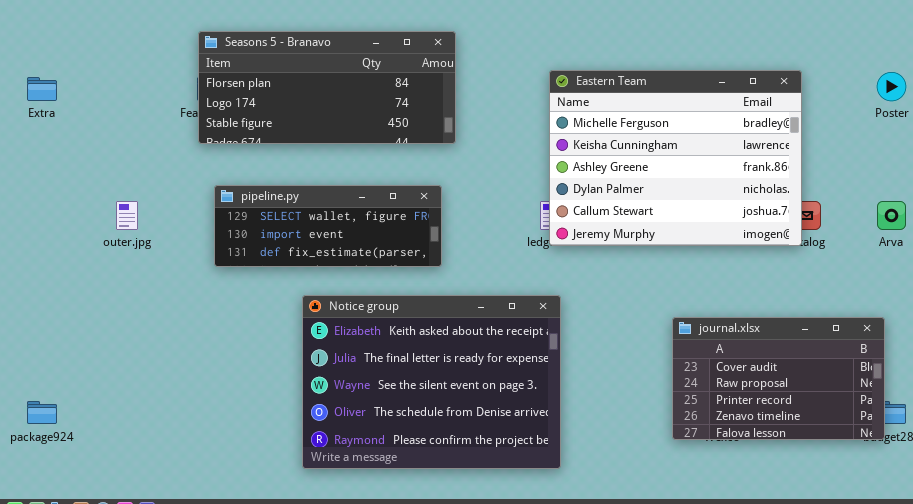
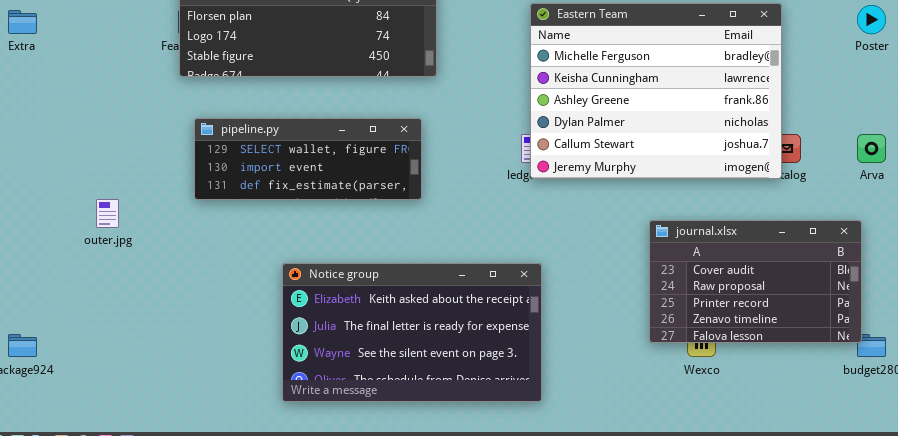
outer.jpg: [116,201,138,230] -> [96,199,119,228], moved
Notice group: [302,295,561,469] -> [282,263,542,402], resized
journal.xlsx: [672,317,885,440] -> [649,220,862,343], moved

